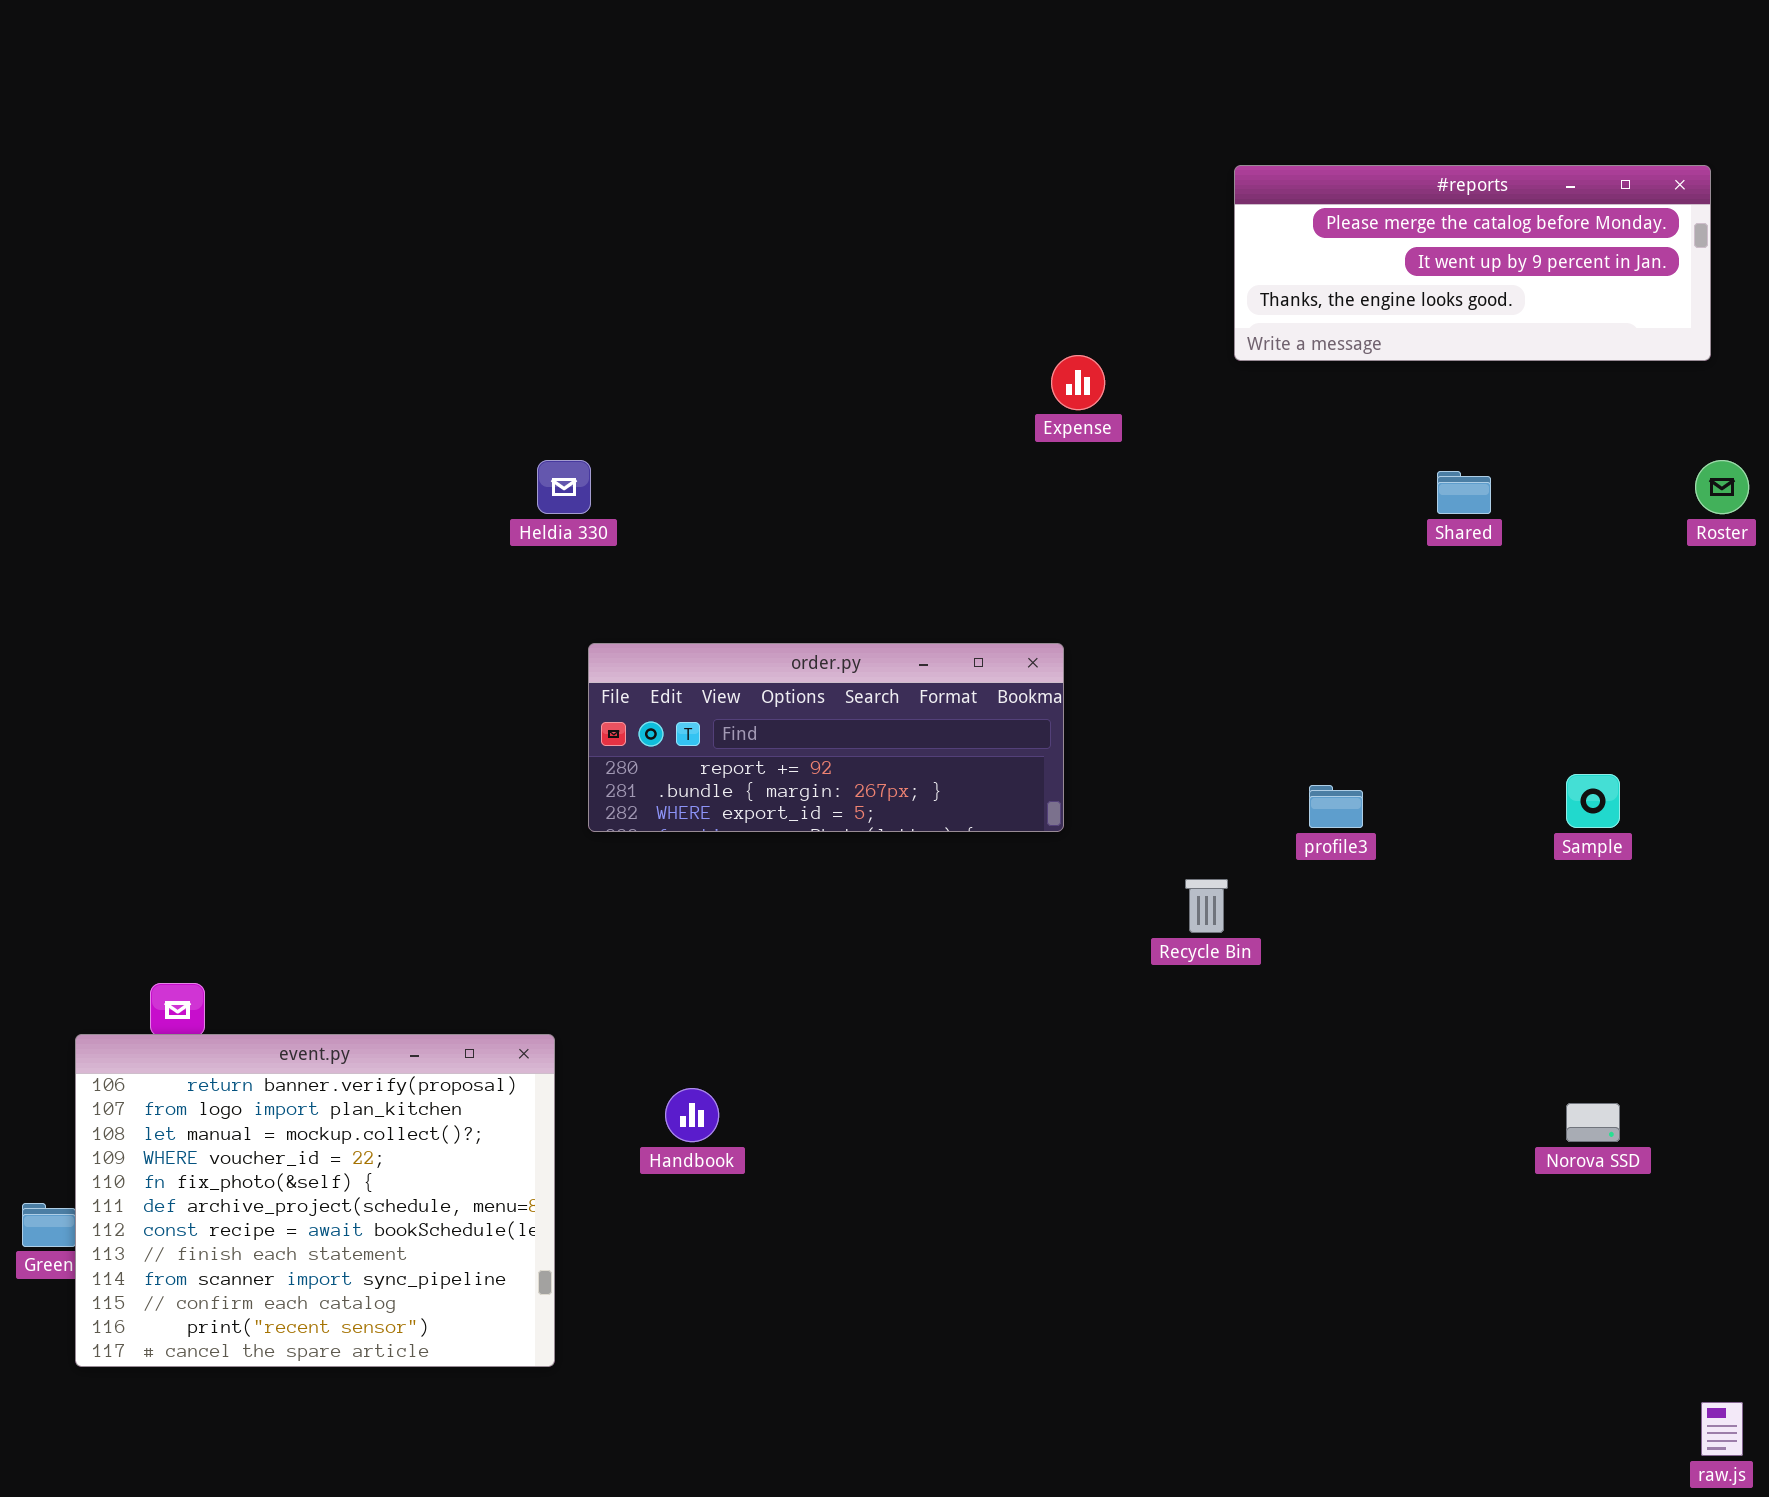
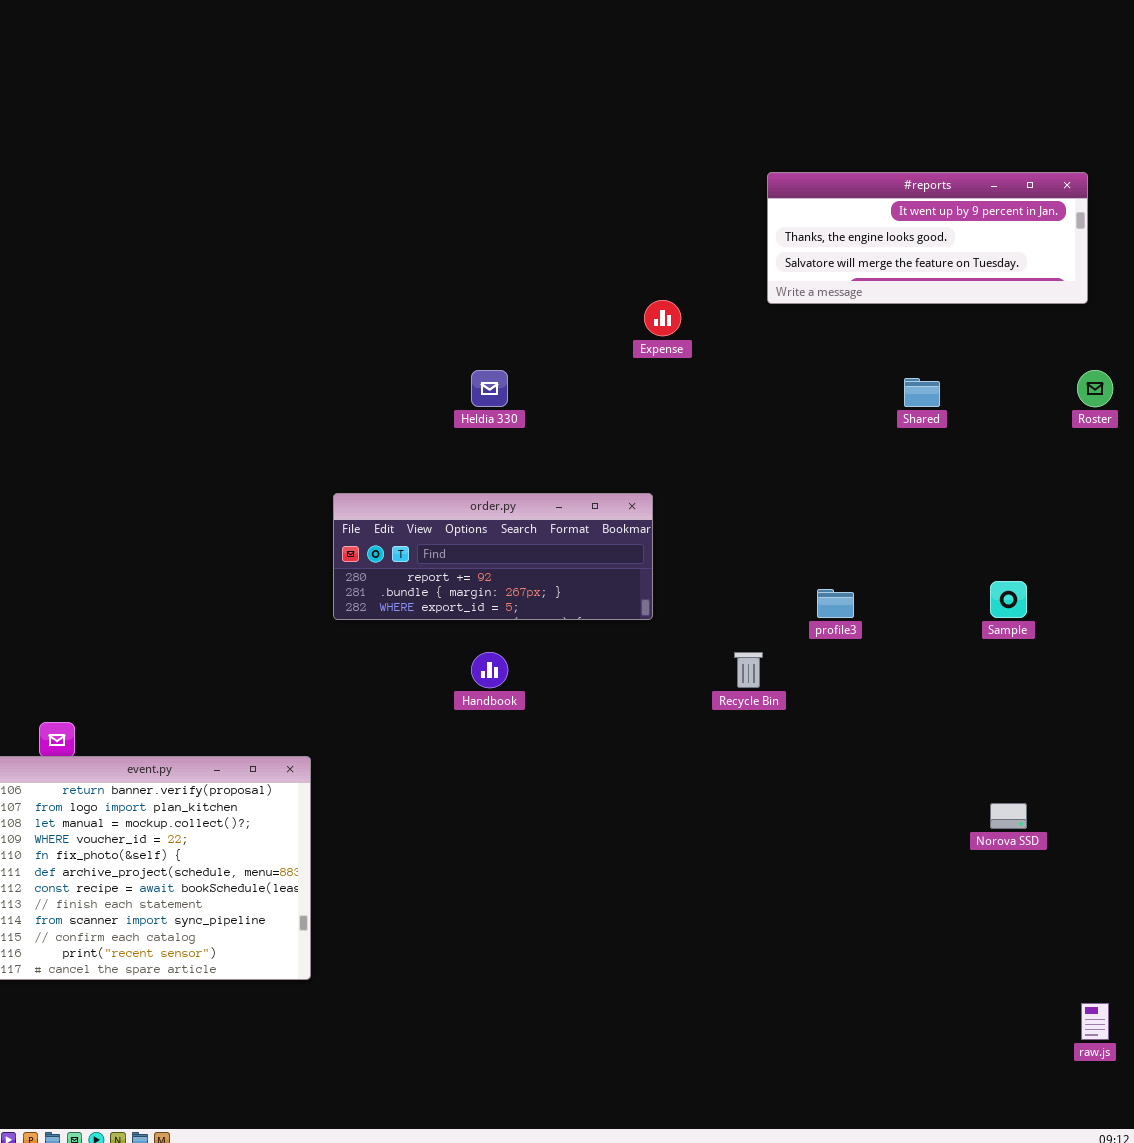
#reports: [1234,165,1711,361] -> [767,172,1088,304], scrolled down 1 row
Heldia 330: [537,460,591,514] -> [471,370,508,407], moved
Handbook: [665,1088,719,1142] -> [471,652,508,688], moved

